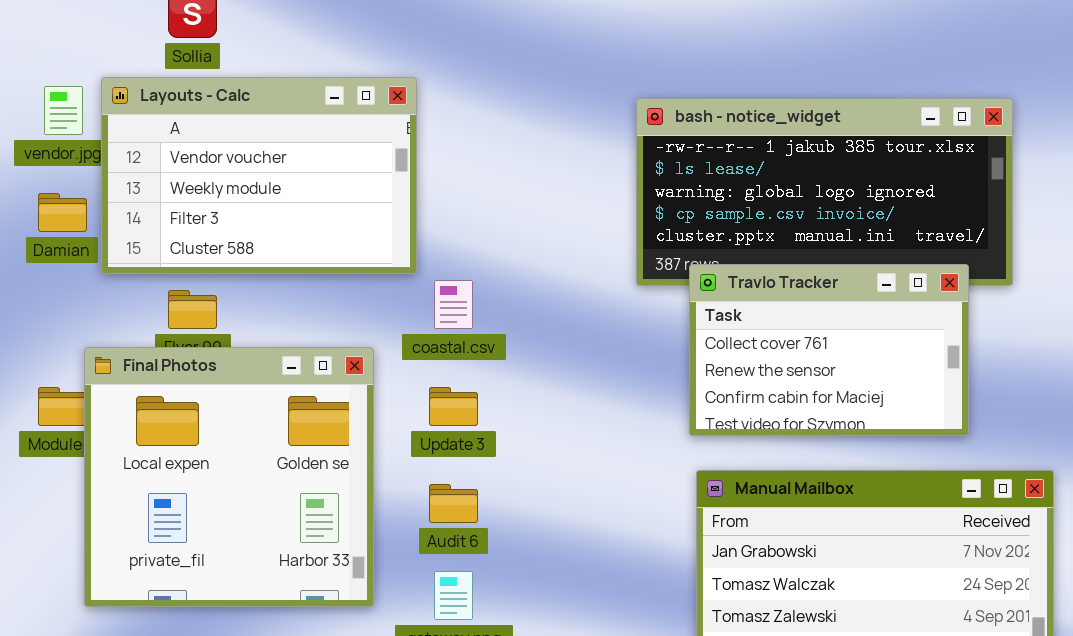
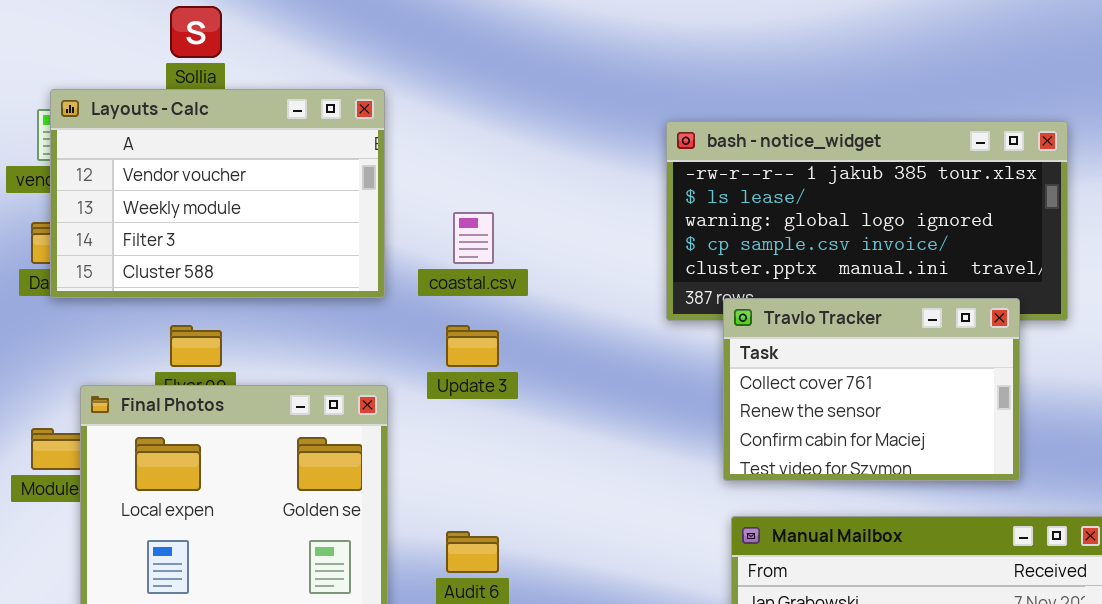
Layouts - Calc: [101,77,417,274] -> [50,89,385,298], moved
coastal.csv: [434,280,473,329] -> [453,212,494,264], moved
Update 3: [429,387,478,426] -> [446,325,499,367], moved

